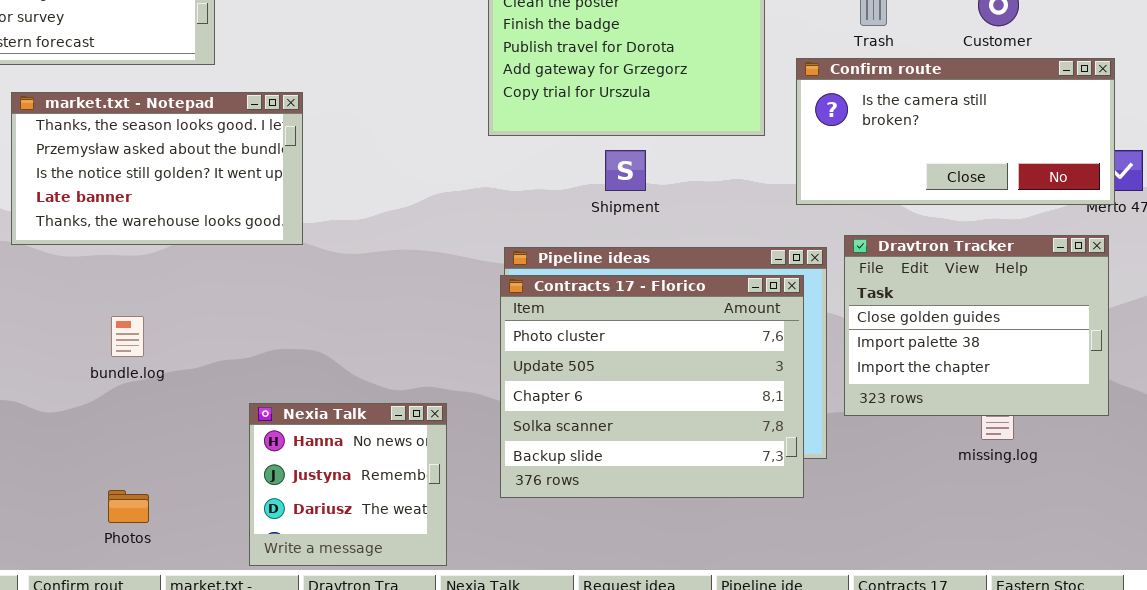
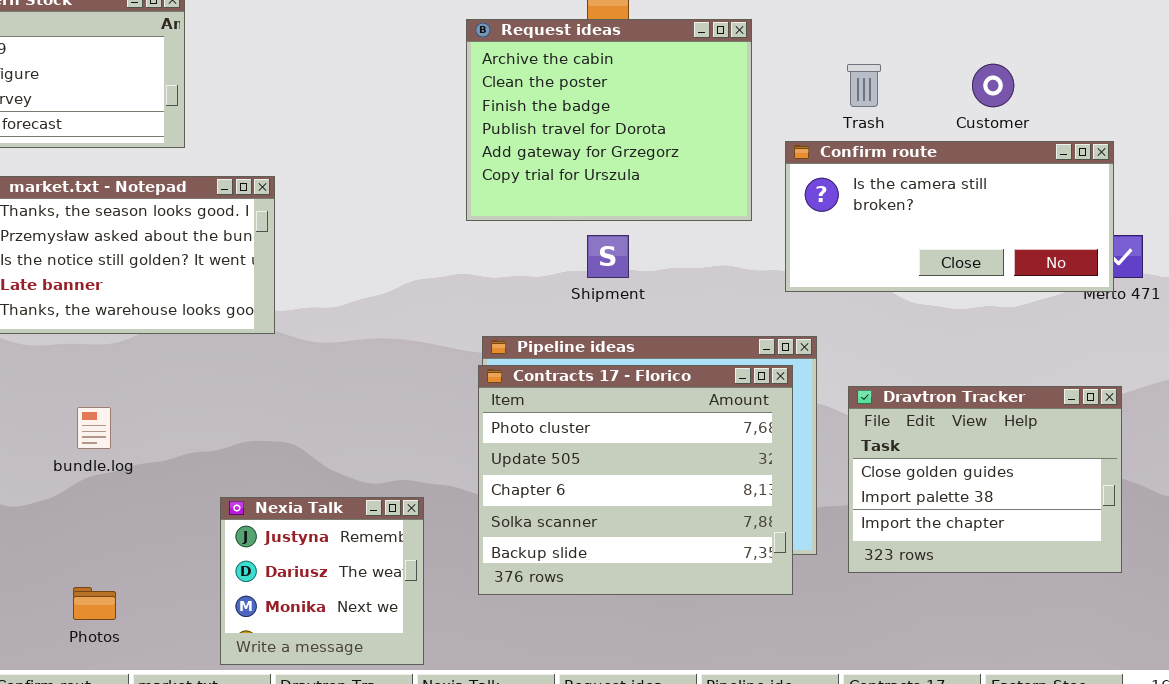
Dravtron Tracker: [844,235,1109,416] -> [848,386,1122,573], moved
Nexia Talk: [249,403,447,566] -> [220,497,424,665], scrolled down 1 row

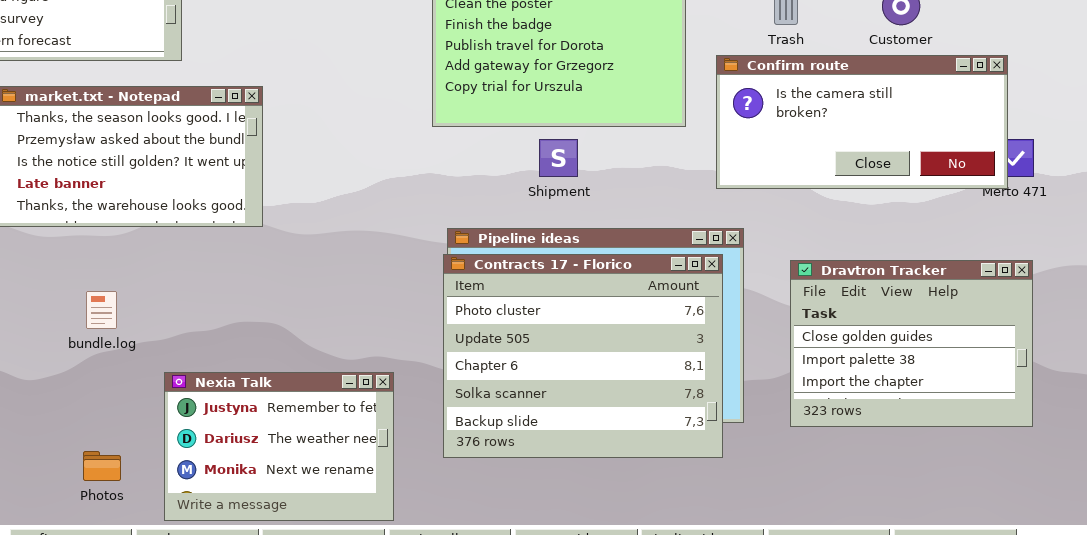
Dravtron Tracker: [848,386,1122,573] -> [790,260,1033,427], moved
Nexia Talk: [220,497,424,665] -> [164,372,394,521], resized

